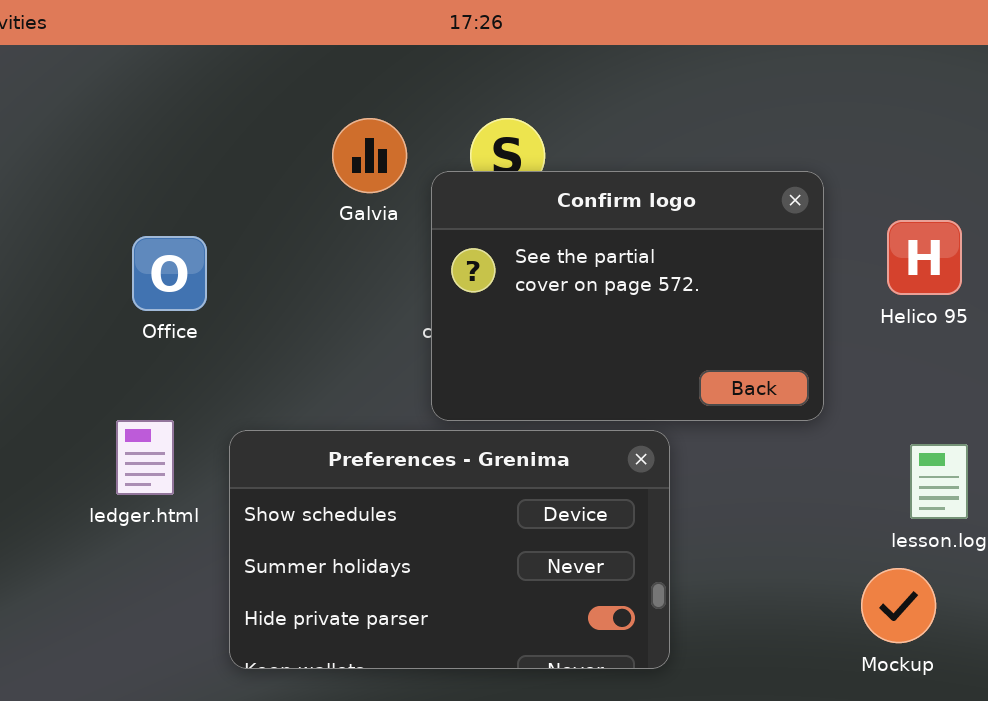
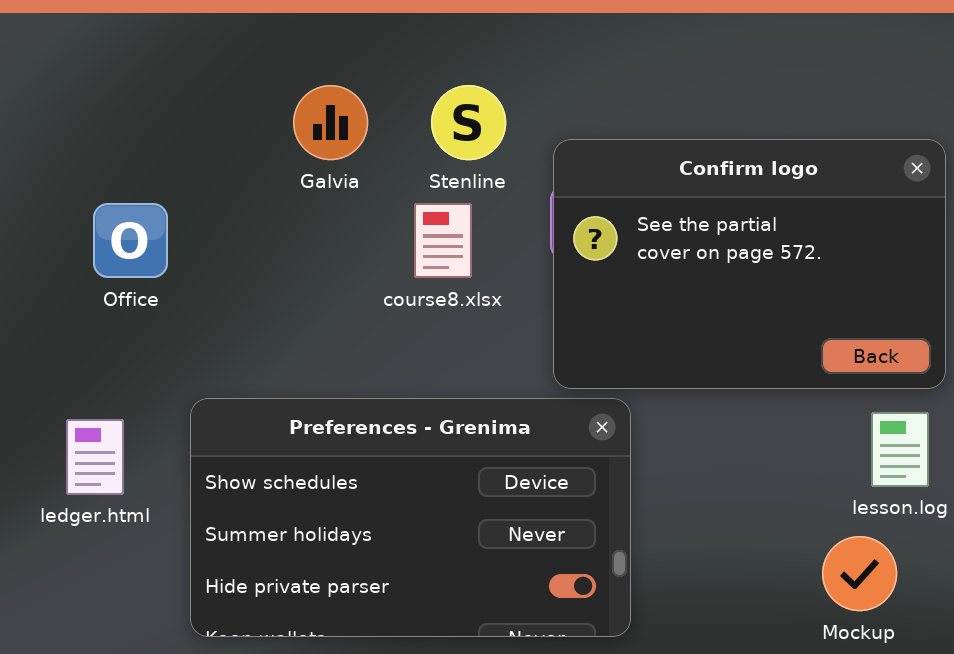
Confirm logo: [431,171,824,421] -> [553,139,946,389], moved
ledger.html: [116,420,174,495] -> [66,419,124,495], moved

